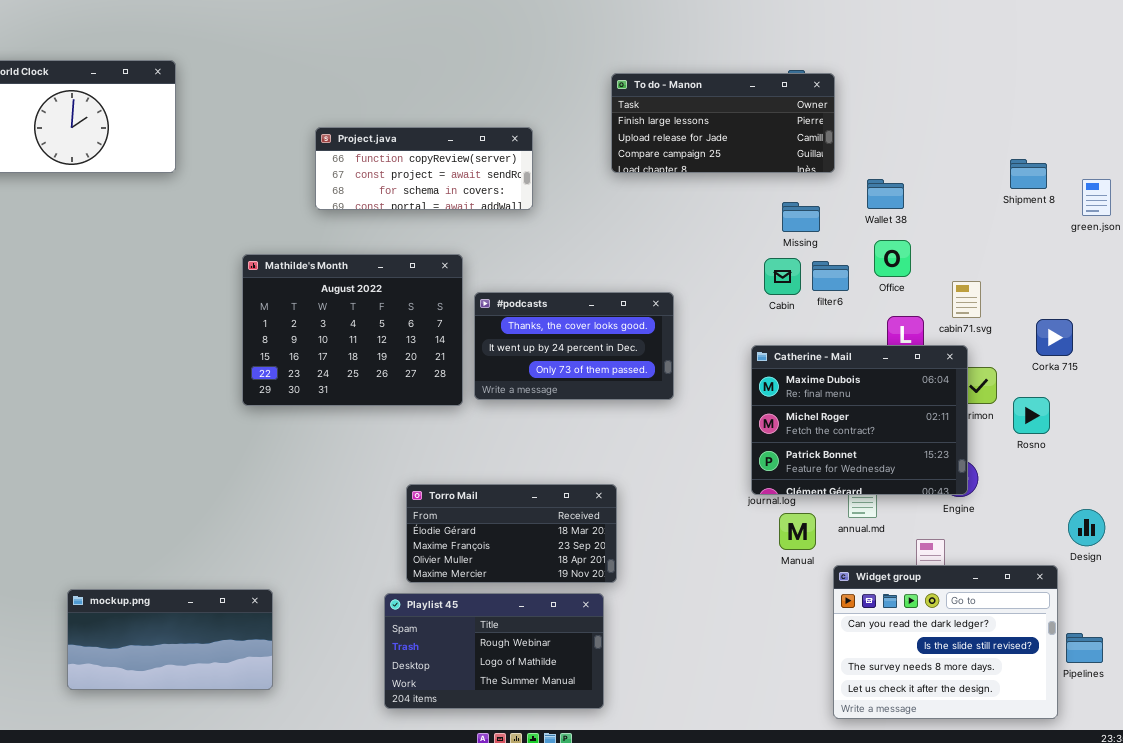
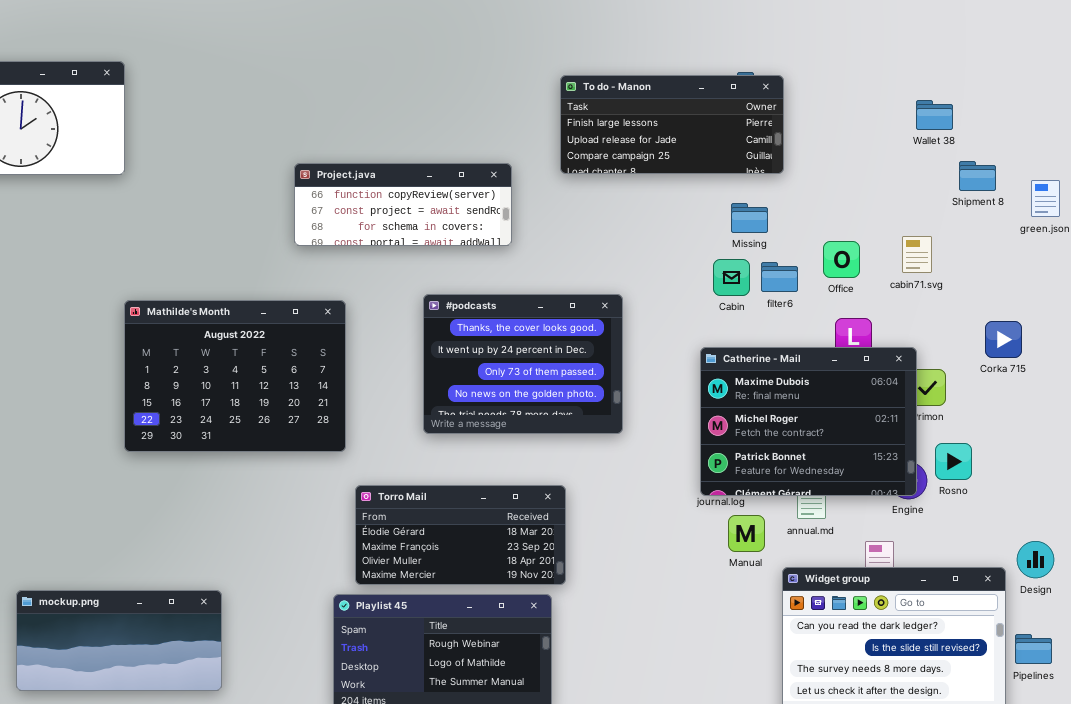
Project.java: [315,127,533,210] -> [294,163,512,246], moved
Wallet 38: [867,179,904,209] -> [916,100,953,130], moved
Mathilde's Month: [242,254,463,406] -> [124,300,346,452], moved
cabin71.svg: [952,281,981,318] -> [902,236,932,273], moved
#podcasts: [474,292,674,400] -> [423,294,623,434], resized
Rosno: [1013,397,1050,434] -> [935,443,972,480], moved
Design: [1068,509,1105,546] -> [1017,541,1054,578], moved

